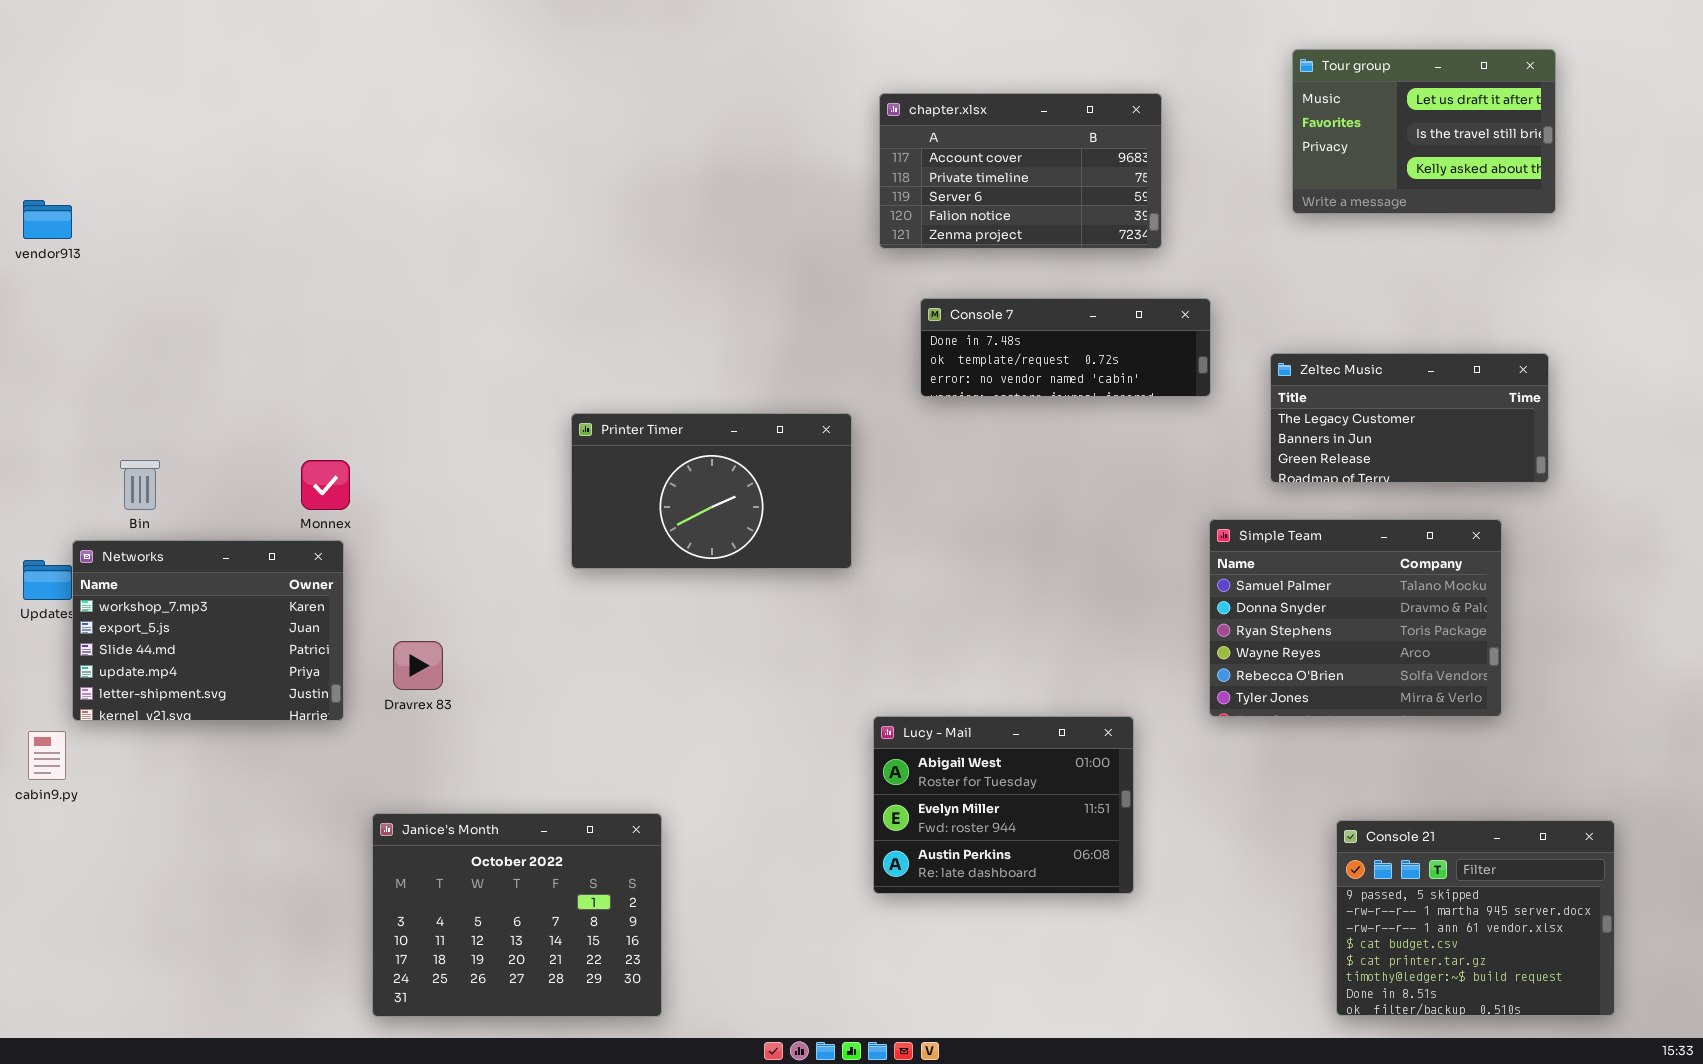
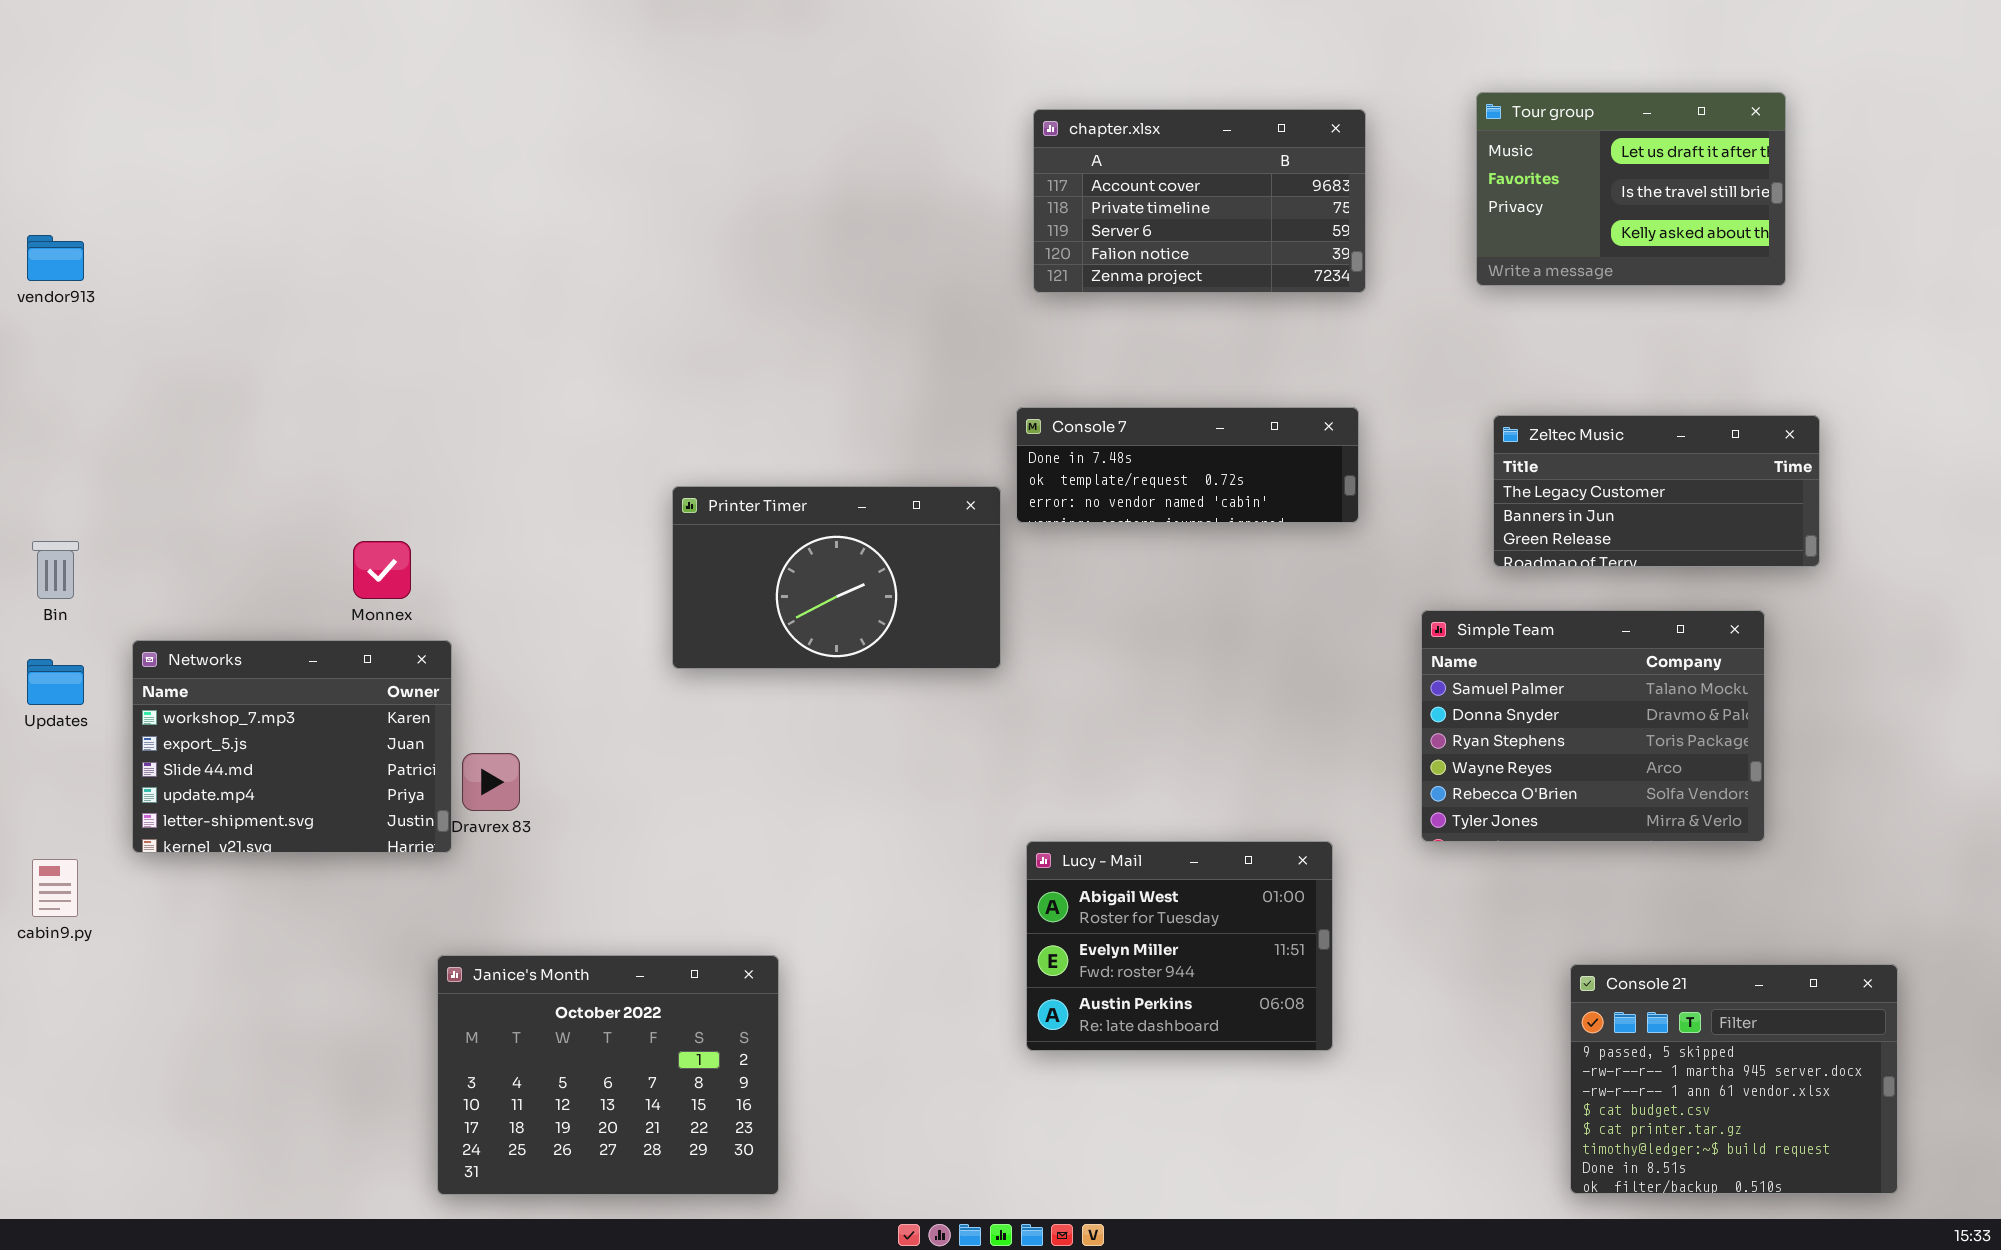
Tour group: [1292,49,1556,214] -> [1476,92,1786,286], moved
Console 7: [920,298,1211,397] -> [1016,407,1359,523], moved
Bin: [120,460,160,510] -> [32,541,79,599], moved
Networks: [72,540,344,721] -> [132,640,452,853], moved

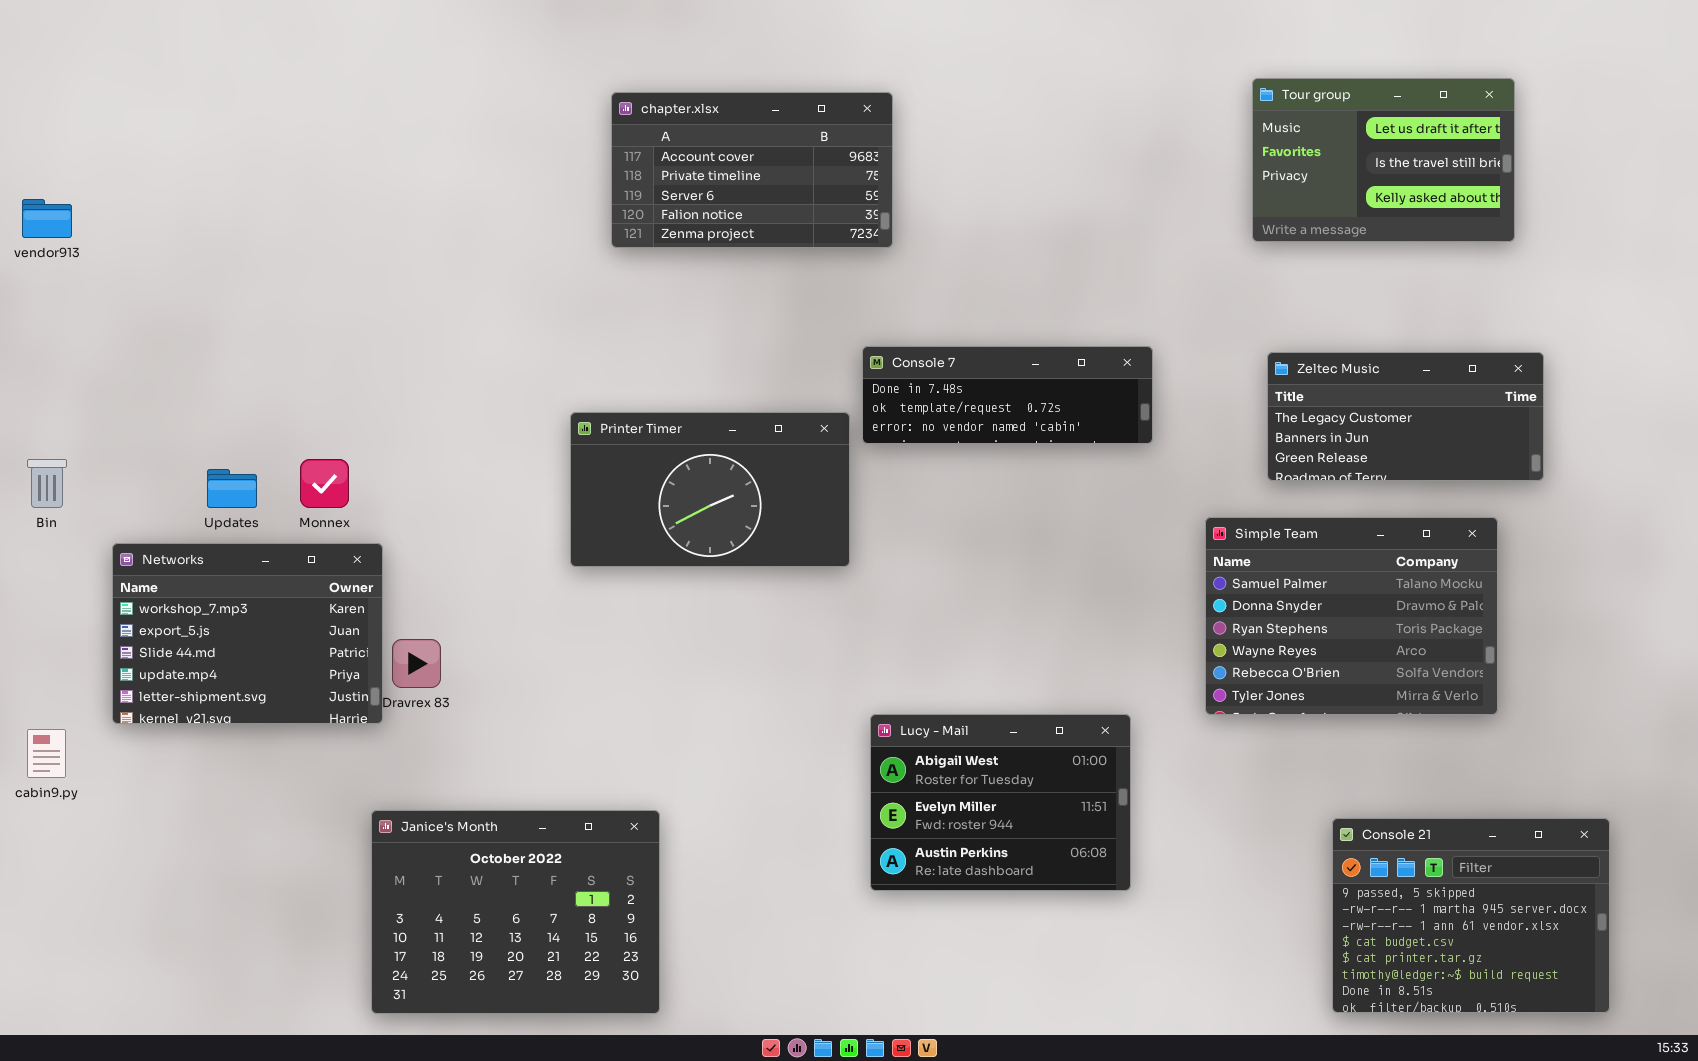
chapter.xlsx: [1033,109,1366,293] -> [611,92,893,248], moved
Updates: [27,659,84,705] -> [207,469,257,508], moved

